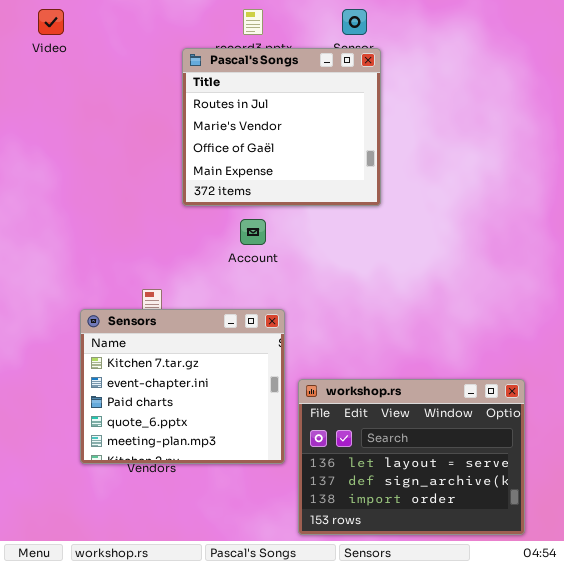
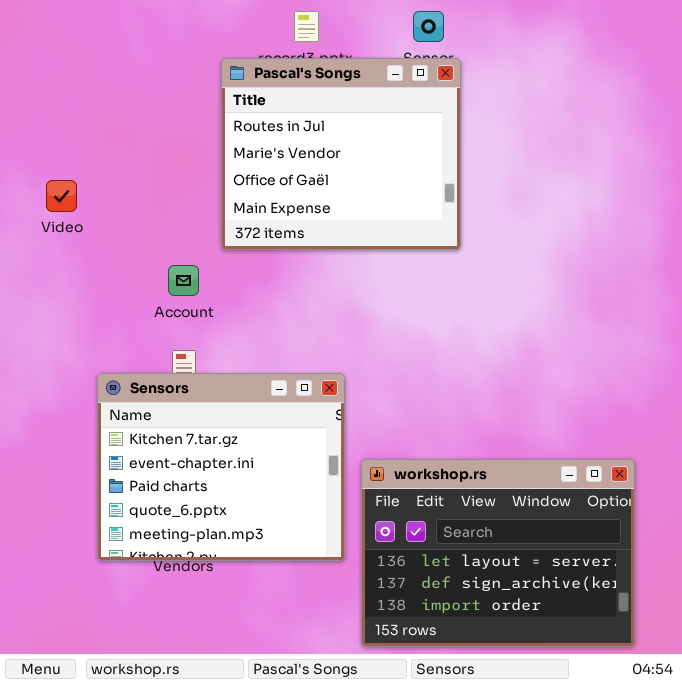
Video: [38,9,64,35] -> [46,180,77,212], moved
Account: [240,219,266,245] -> [168,265,199,296], moved

